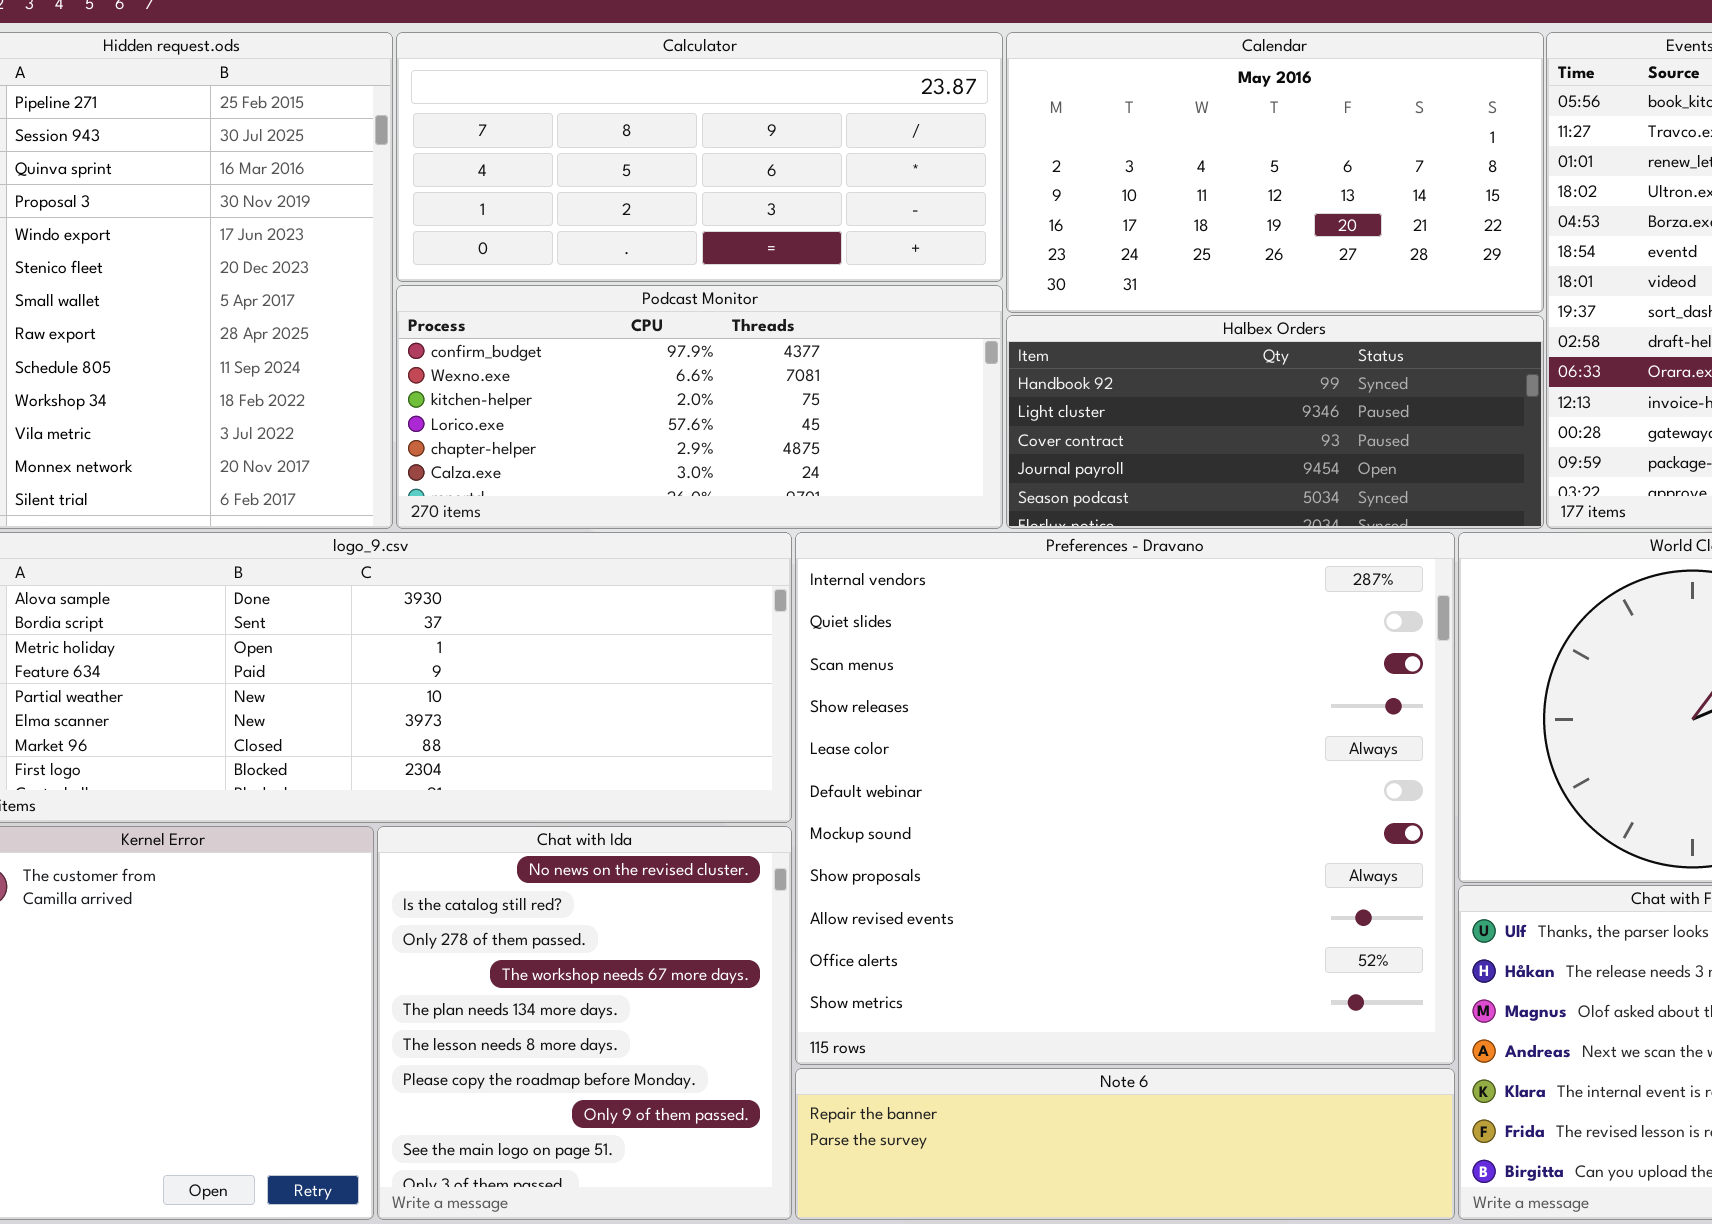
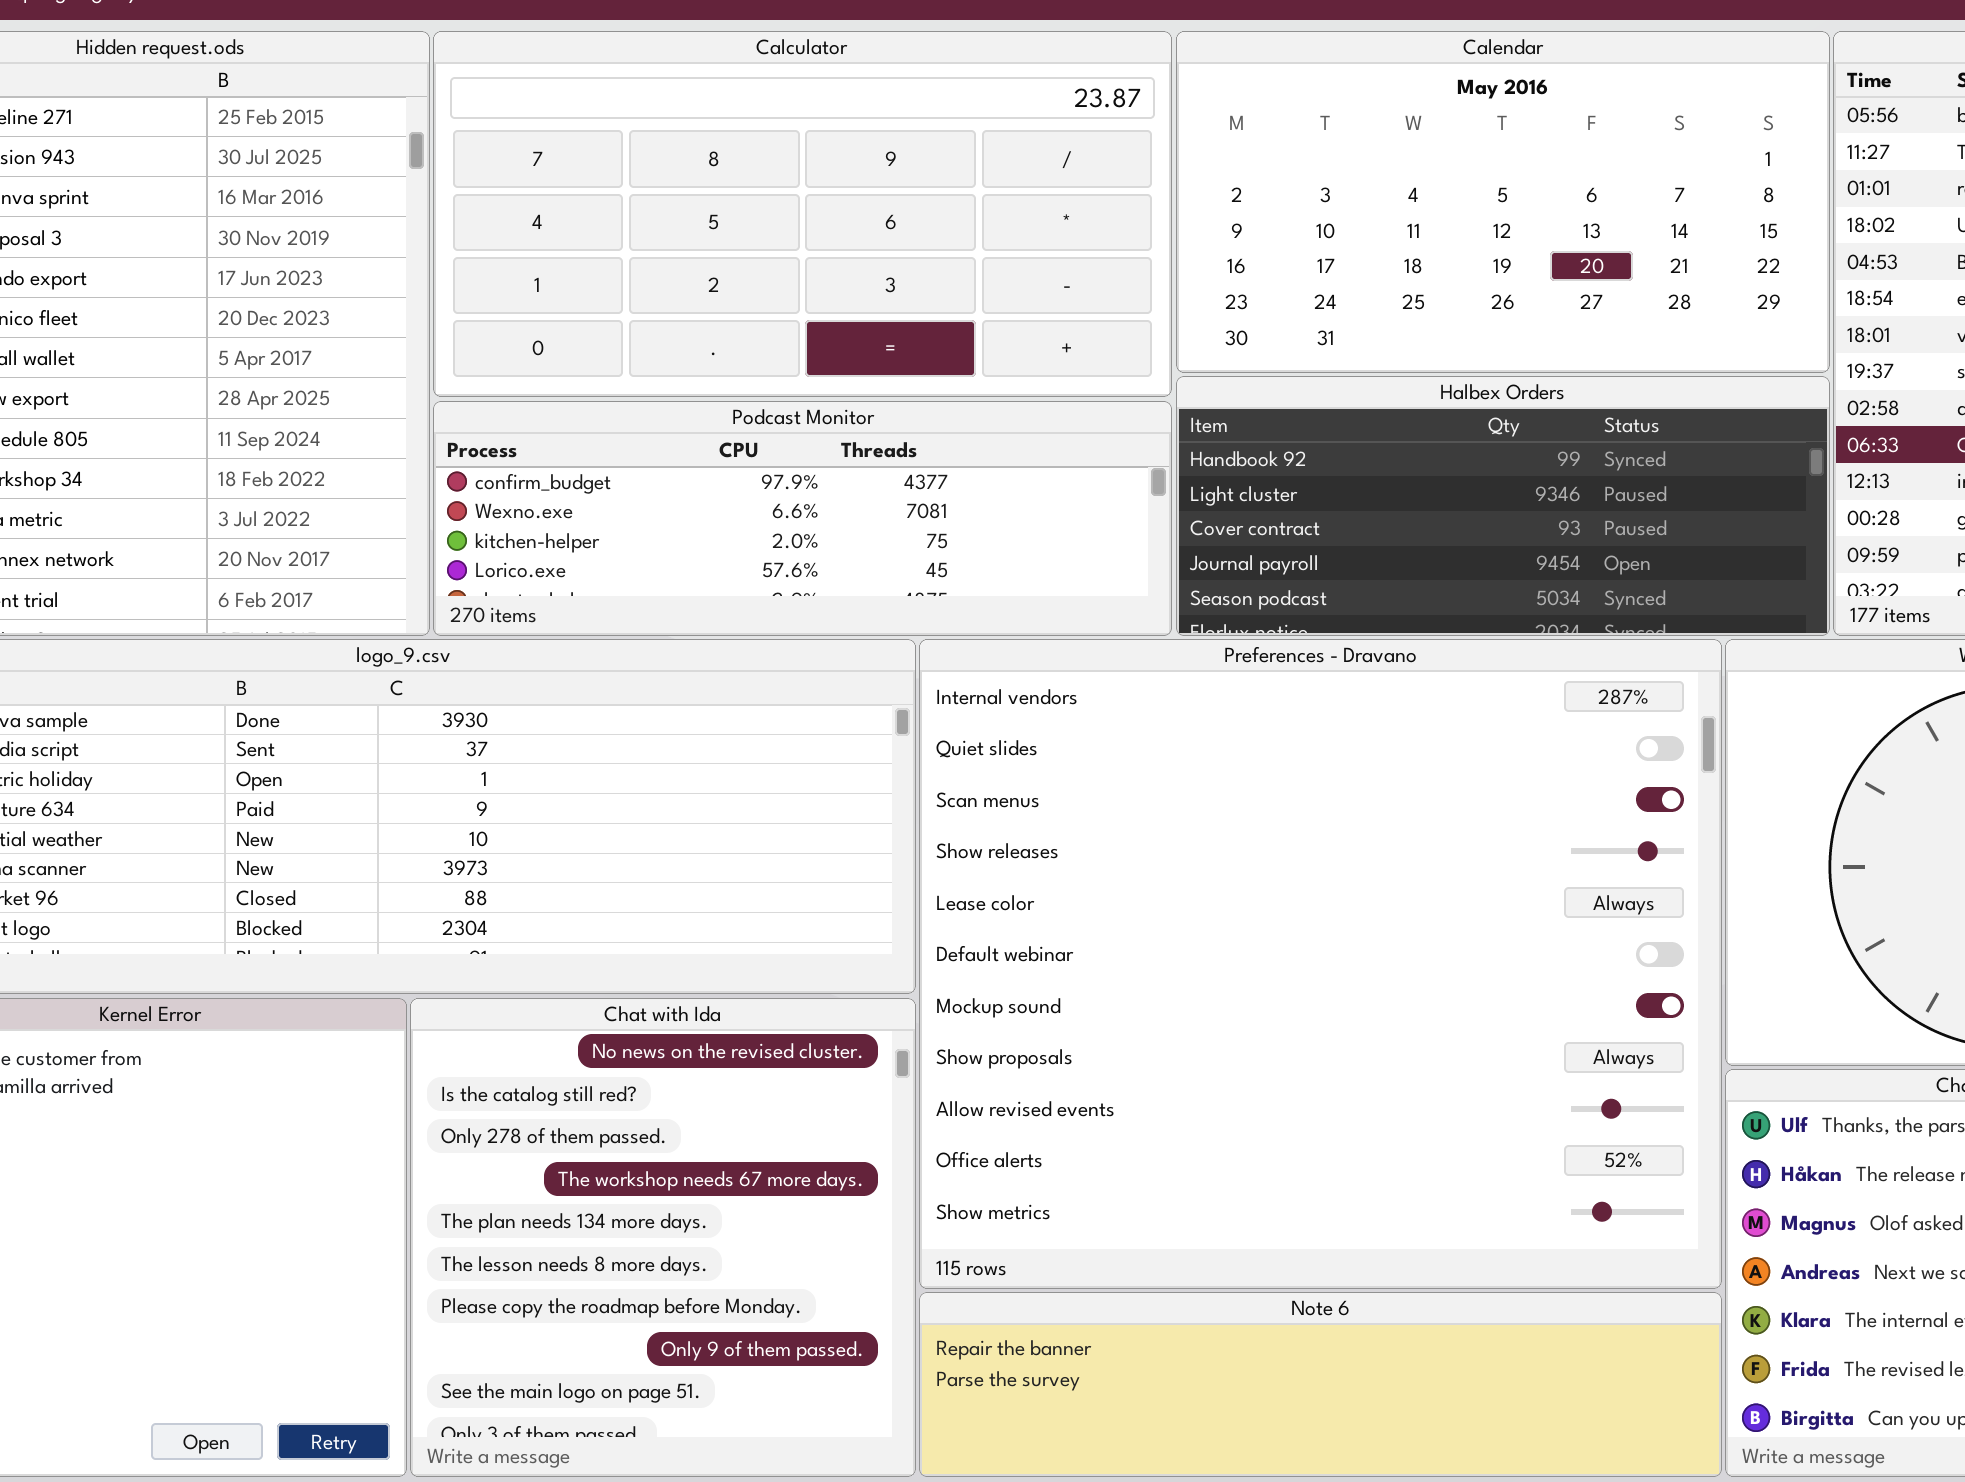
Calculator: [396,32,1003,282] -> [433,31,1172,397], resized
Podcast Monitor: [396,285,1003,529] -> [433,401,1172,636], resized

